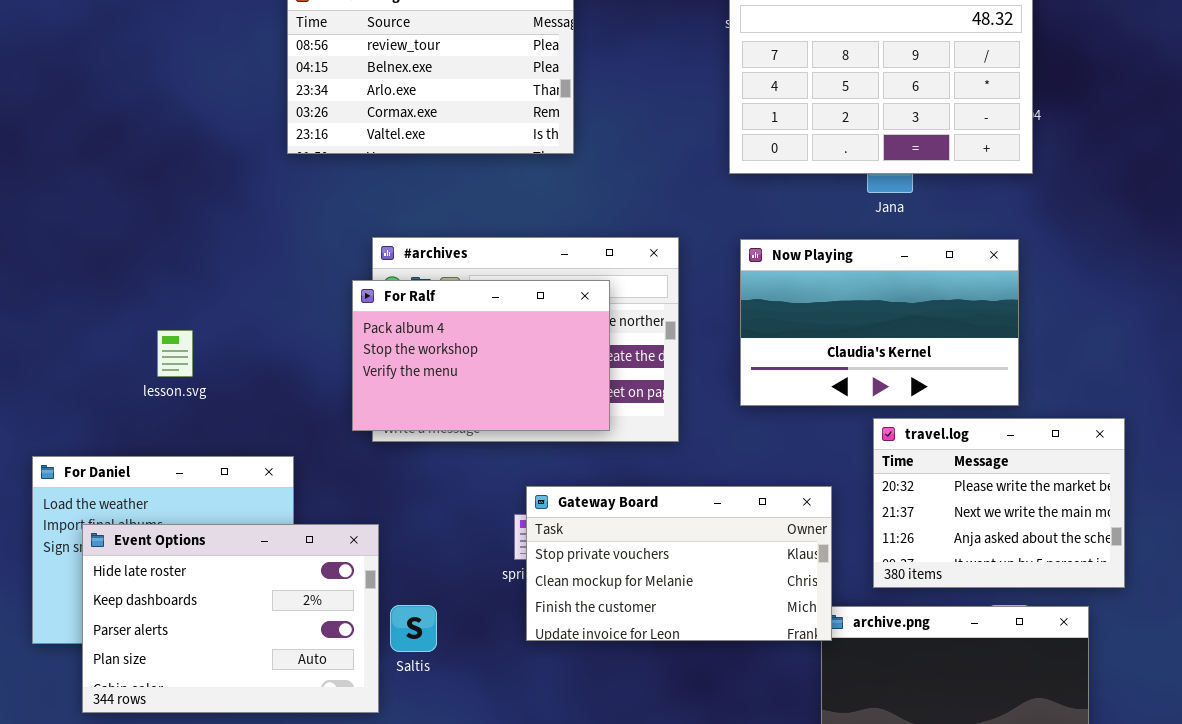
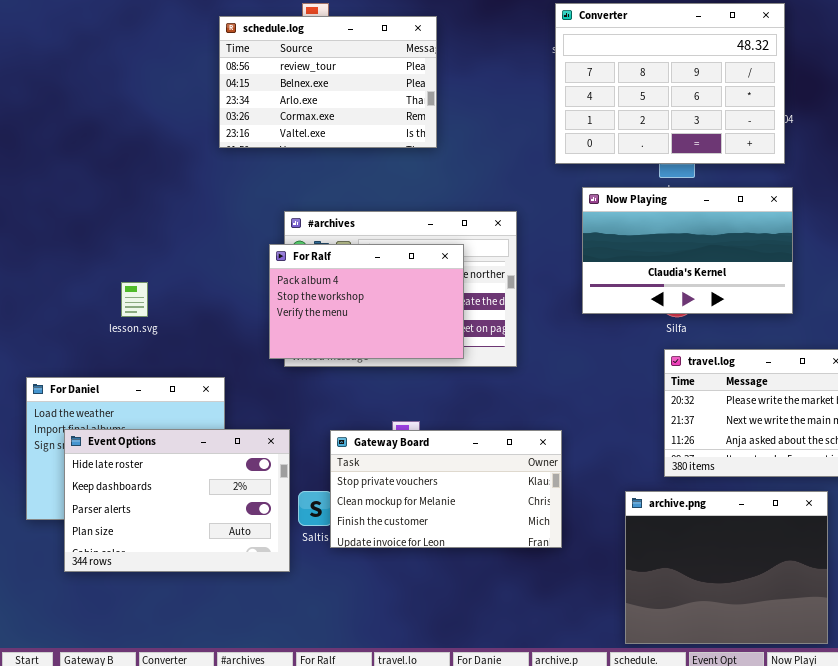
Now Playing: [740,239,1019,406] -> [582,187,793,314], moved
Gateway Board: [526,486,832,641] -> [330,430,562,548], moved

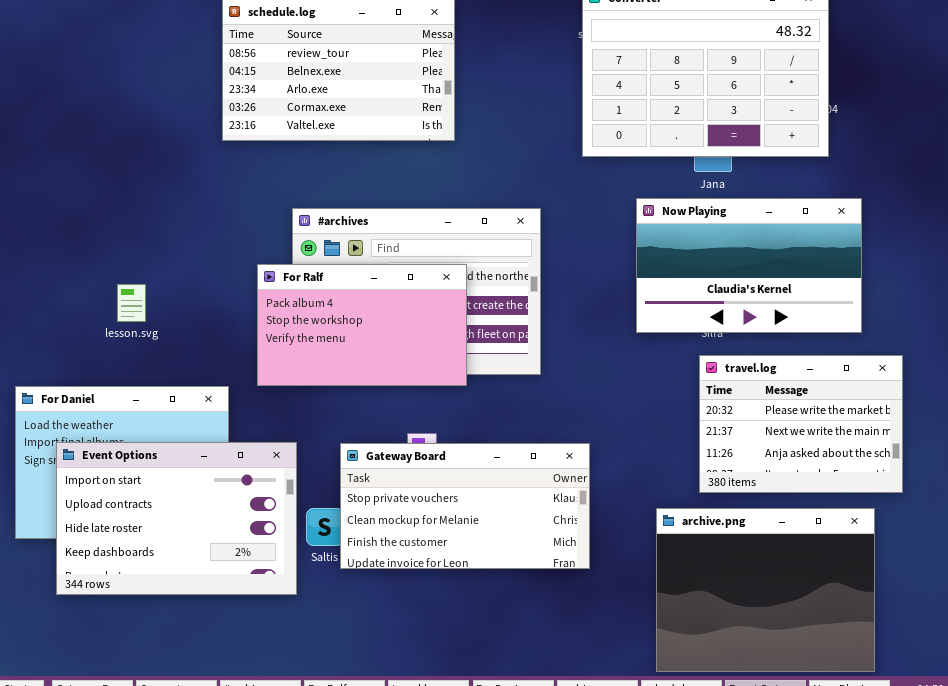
Now Playing: [582,187,793,314] -> [636,198,862,333], moved
For Ralf: [269,244,464,359] -> [257,264,467,386], moved
Event Options: [64,429,290,572] -> [56,442,297,595], scrolled up 2 rows

